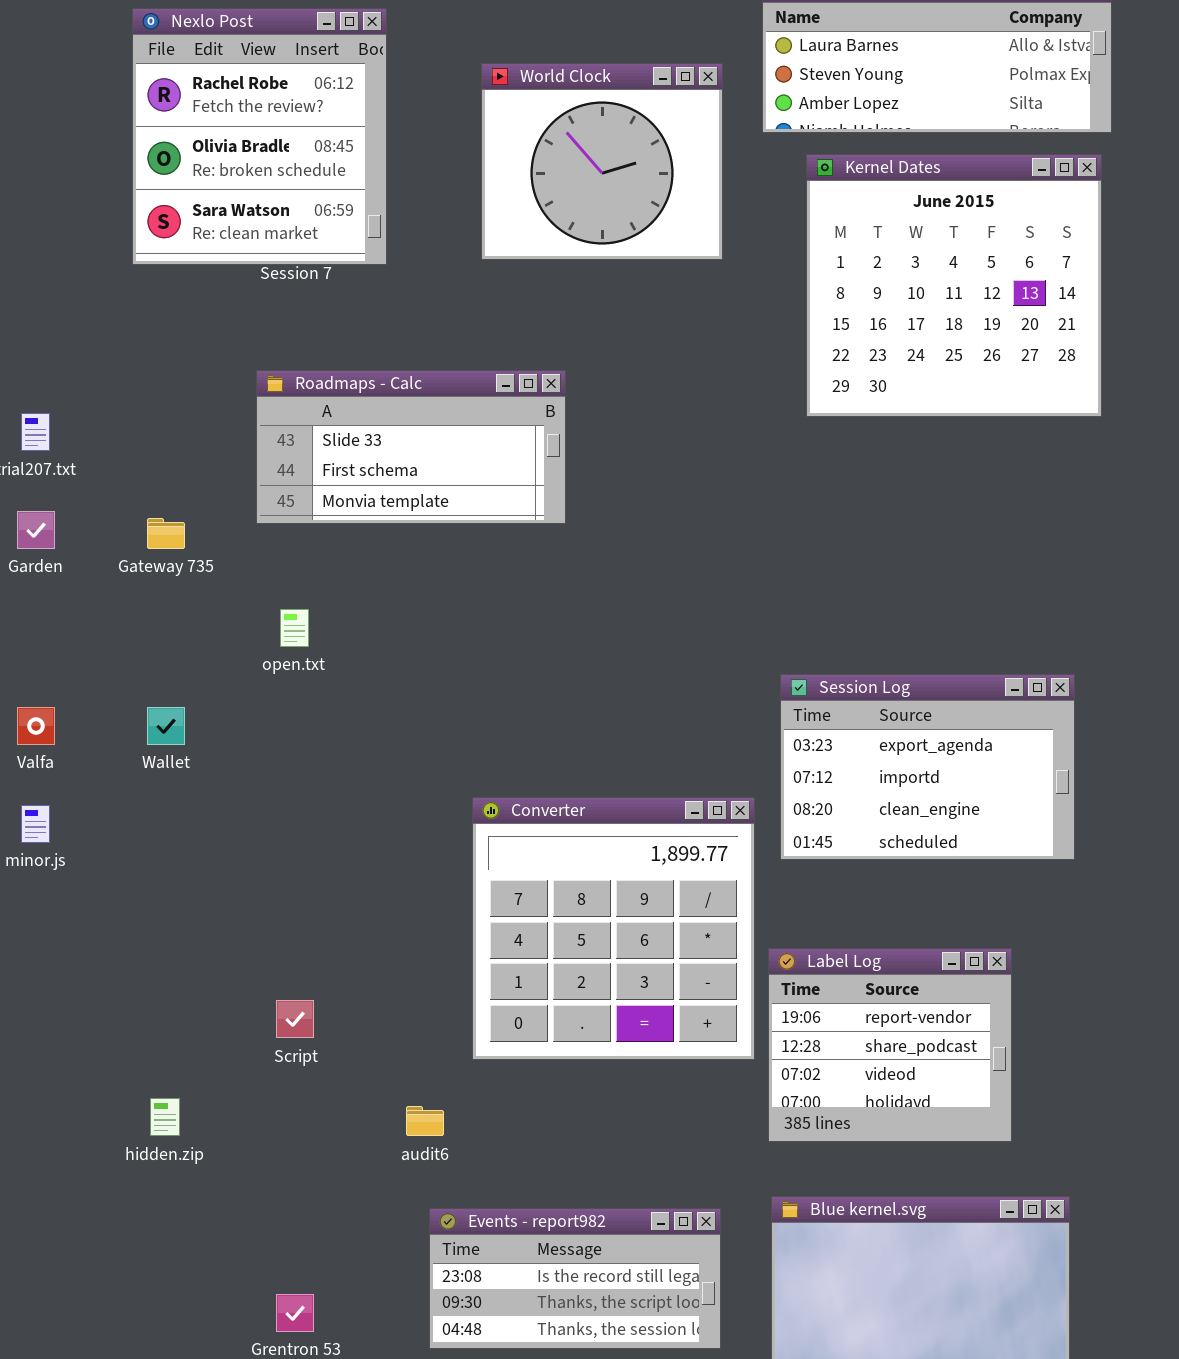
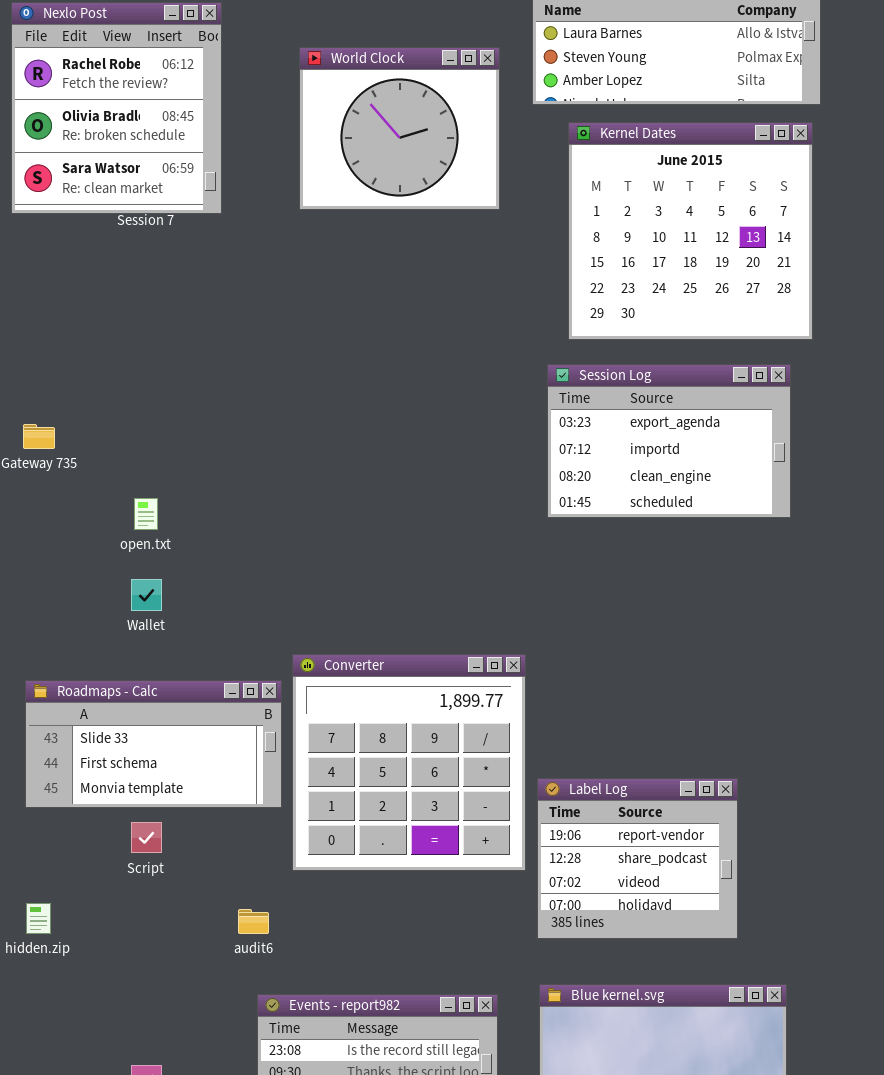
Roadmaps - Calc: [256,370,566,524] -> [25,680,282,808], moved
Session Log: [780,674,1075,860] -> [547,364,791,518], moved
Wallet: [147,707,185,745] -> [131,579,162,611], moved

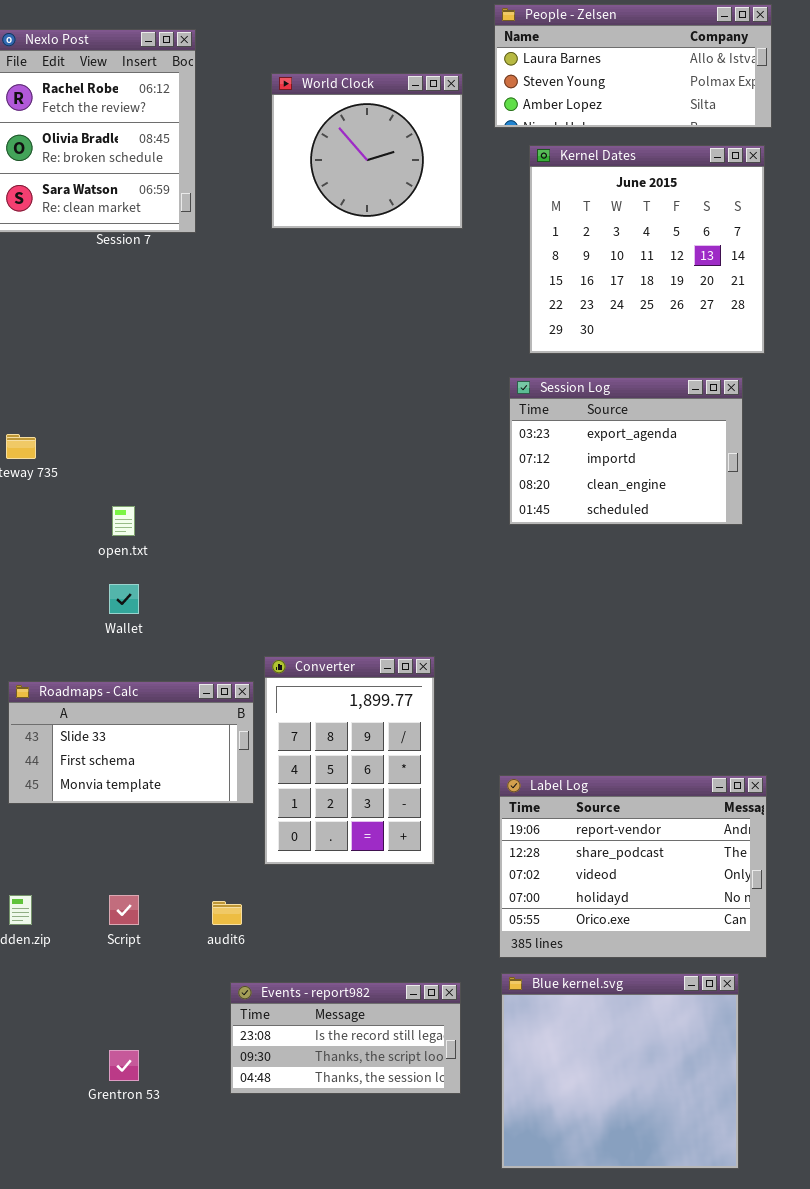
Converter: [292,654,526,871] -> [264,656,435,865], resized
Label Log: [537,778,738,939] -> [499,775,767,958], resized
Script: [131,822,162,853] -> [109,895,139,925], moved

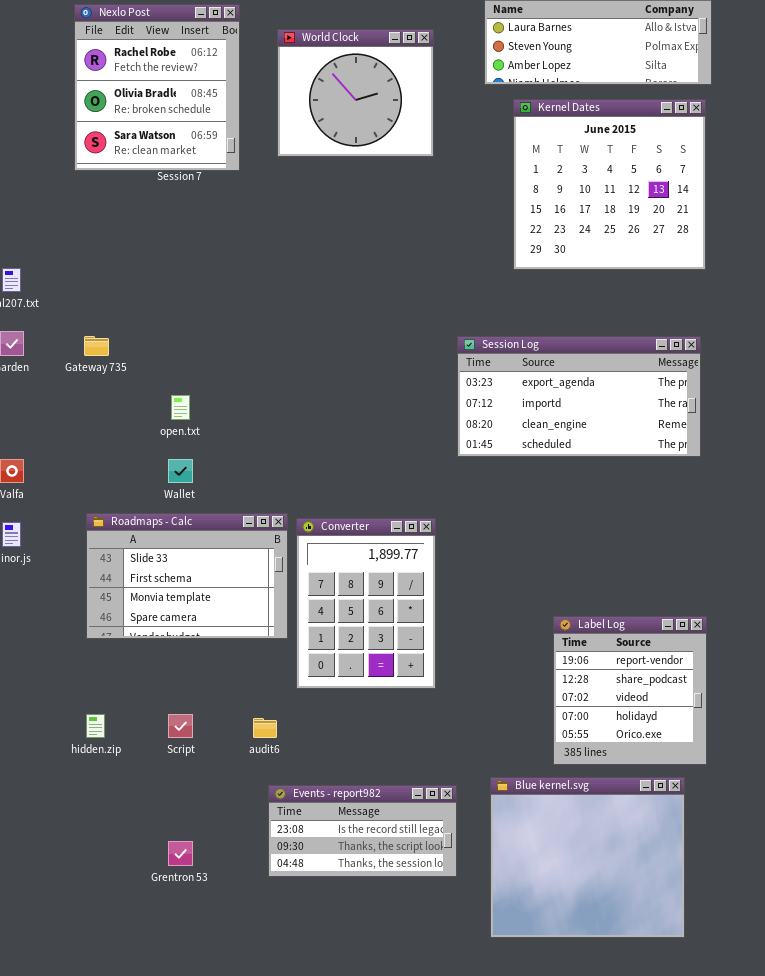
World Clock: [271,73,463,229] -> [277,29,434,157], moved
Session Log: [509,377,743,525] -> [457,336,701,457], moved, resized
Roadmaps - Calc: [8,681,254,804] -> [86,513,288,639], resized
Label Log: [499,775,767,958] -> [553,616,707,765], resized

